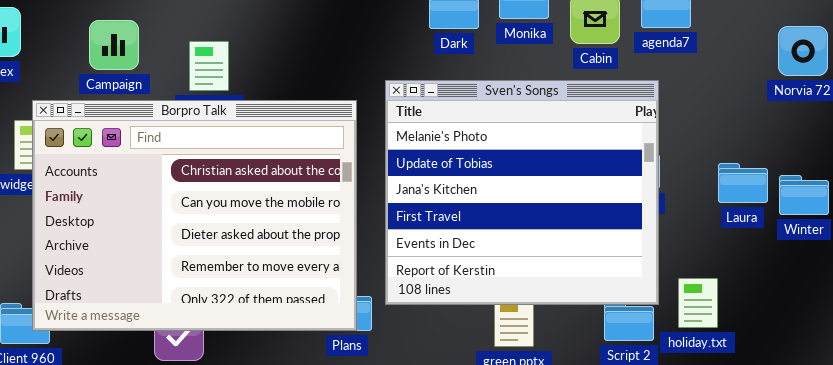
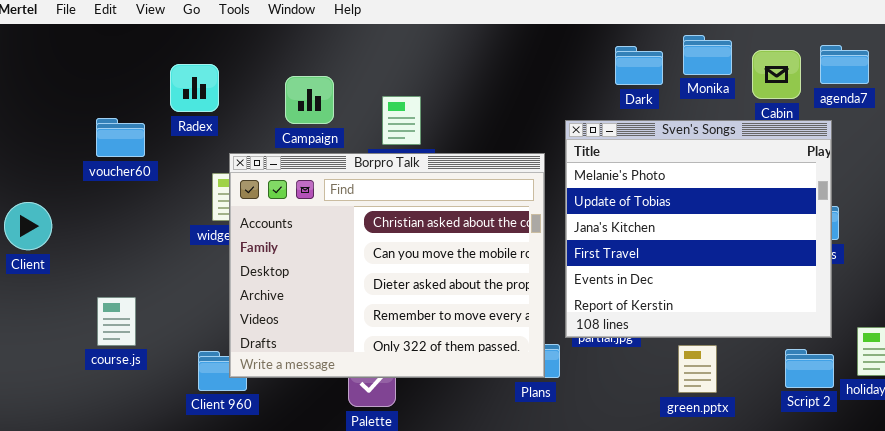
Sven's Songs: [385,80,659,305] -> [565,120,832,338], moved

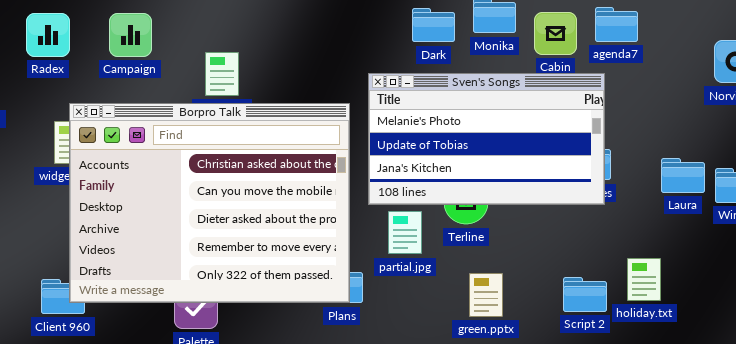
Radex: [170,64,219,112] -> [26,13,70,57], moved
Campaign: [285,76,334,124] -> [109,13,152,57], moved
Sven's Songs: [565,120,832,338] -> [368,73,605,205], resized

